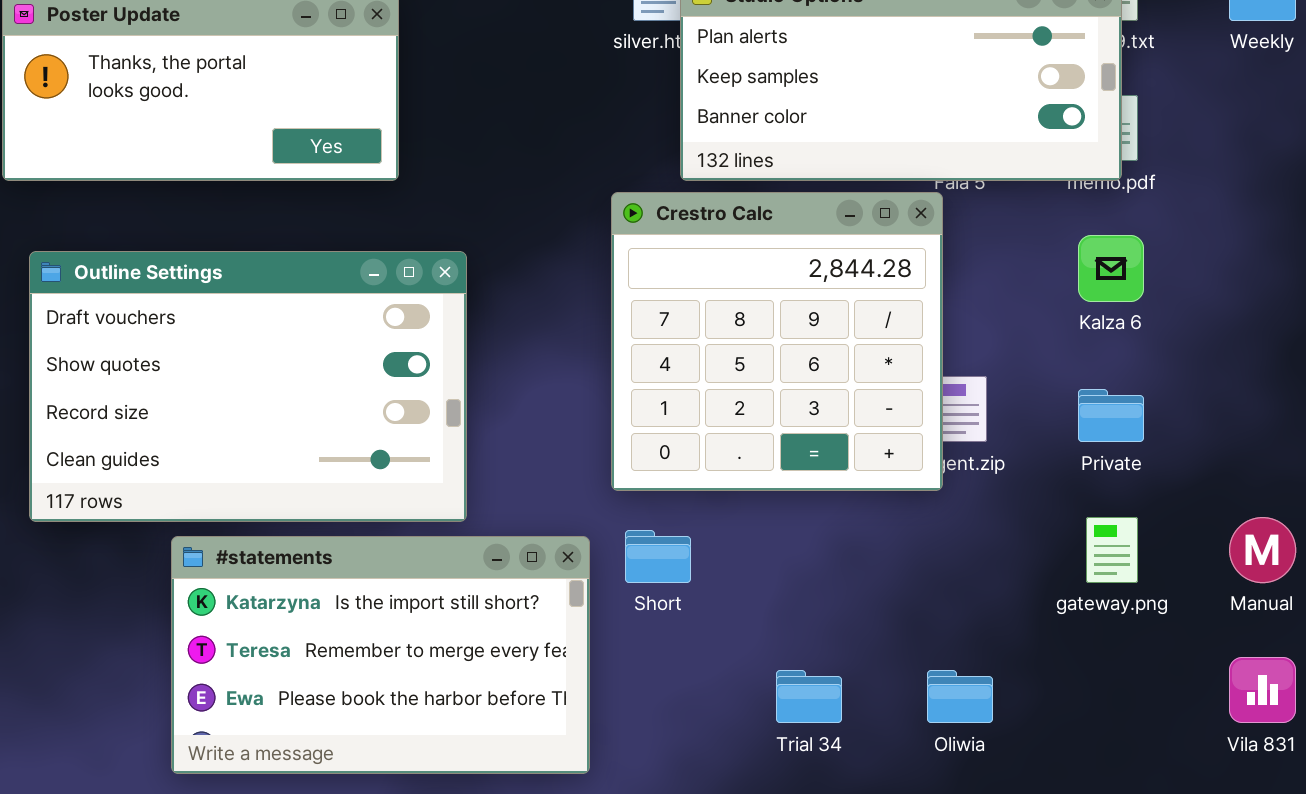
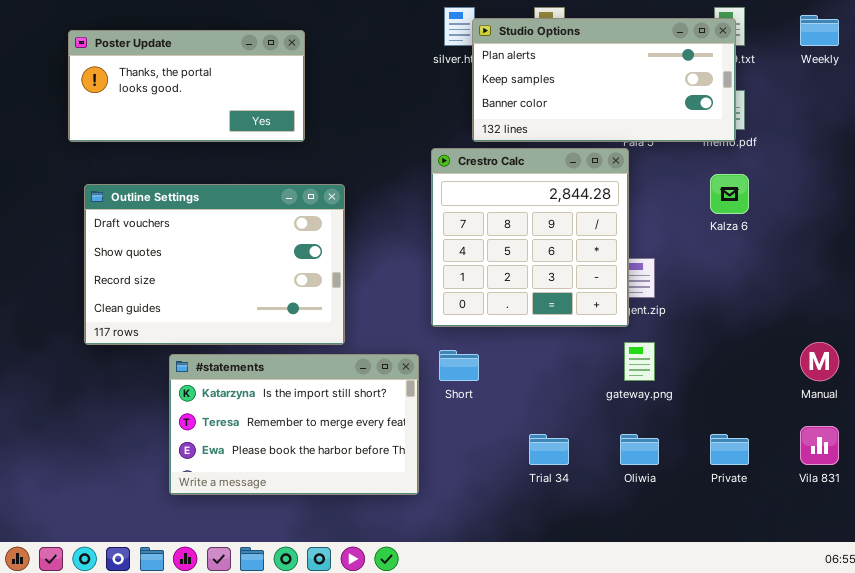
Private: [1078,389,1144,442] -> [710,434,749,465], moved
gateway.png: [1086,517,1138,583] -> [624,342,655,381], moved

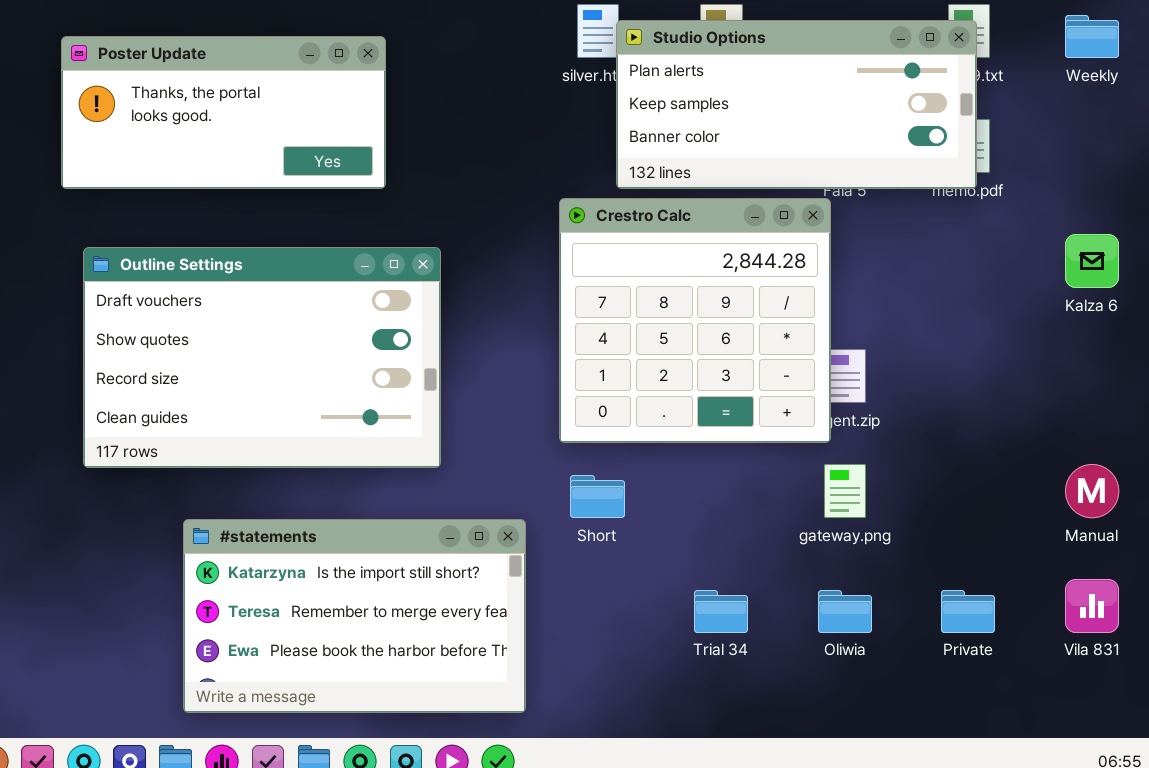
Kalza 6: [710,174,749,214] -> [1065,234,1119,288], moved
#statements: [169,354,419,495] -> [183,519,526,713], moved

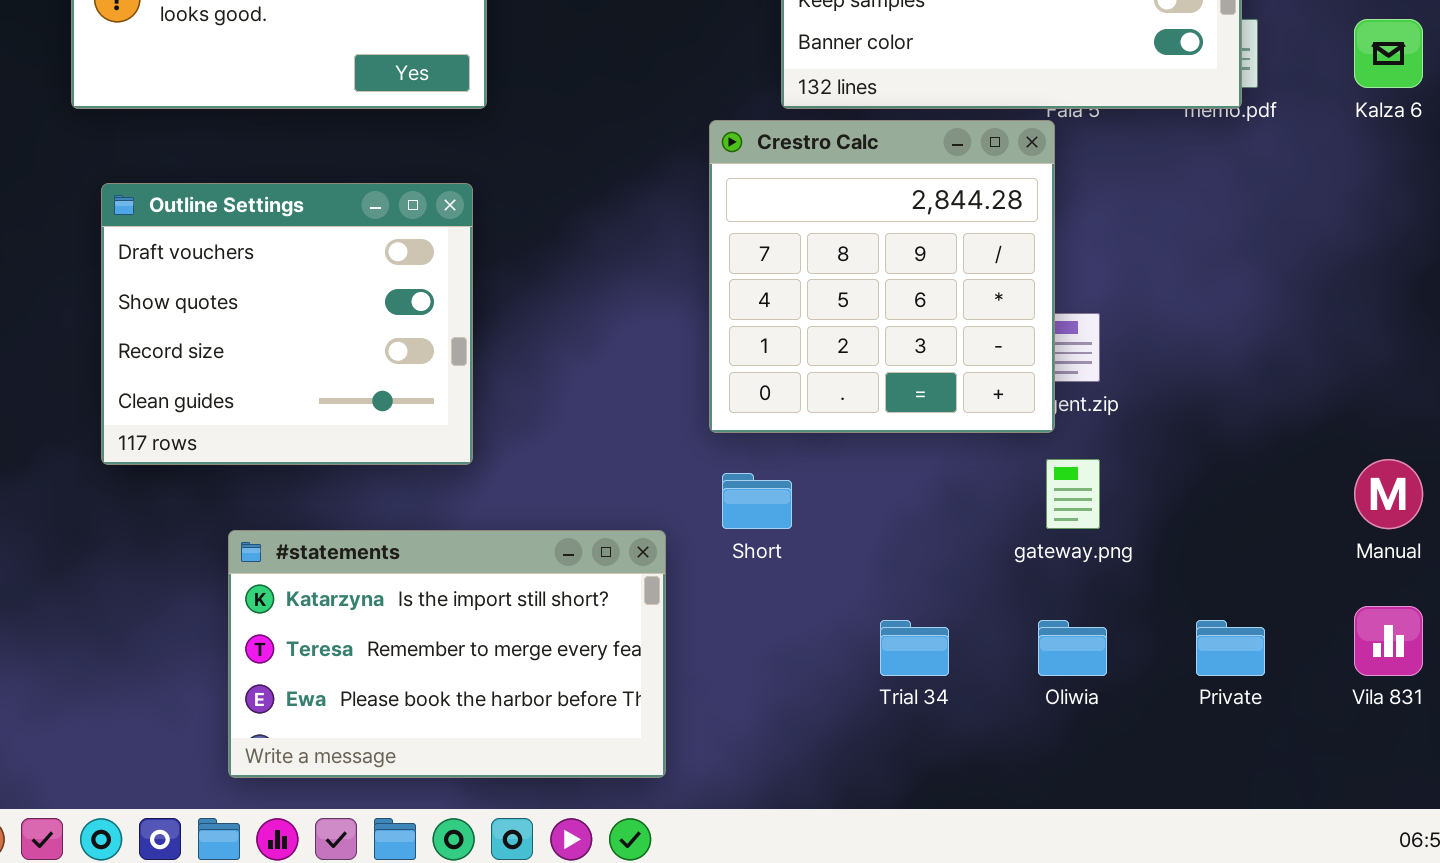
Kalza 6: [1065,234,1119,288] -> [1354,19,1423,88], moved
Outline Settings: [83,247,441,468] -> [101,183,473,465], resized

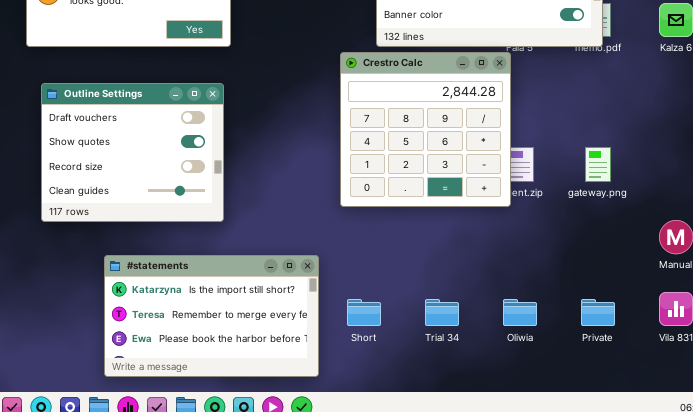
gateway.png: [1046,459,1100,529] -> [585,147,611,182], moved
Short: [722,473,792,529] -> [347,299,381,326], moved

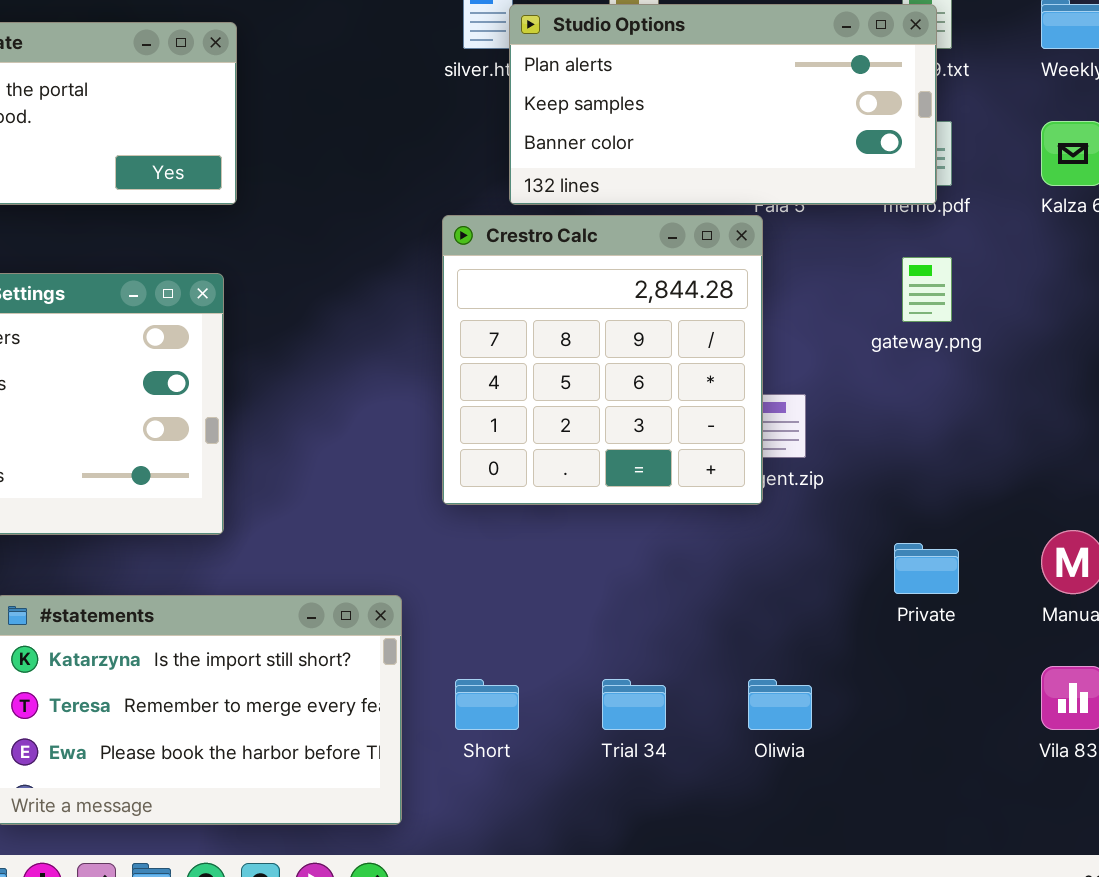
gateway.png: [585,147,611,182] -> [902,257,952,322], moved
Private: [581,299,615,326] -> [894,543,959,594], moved

